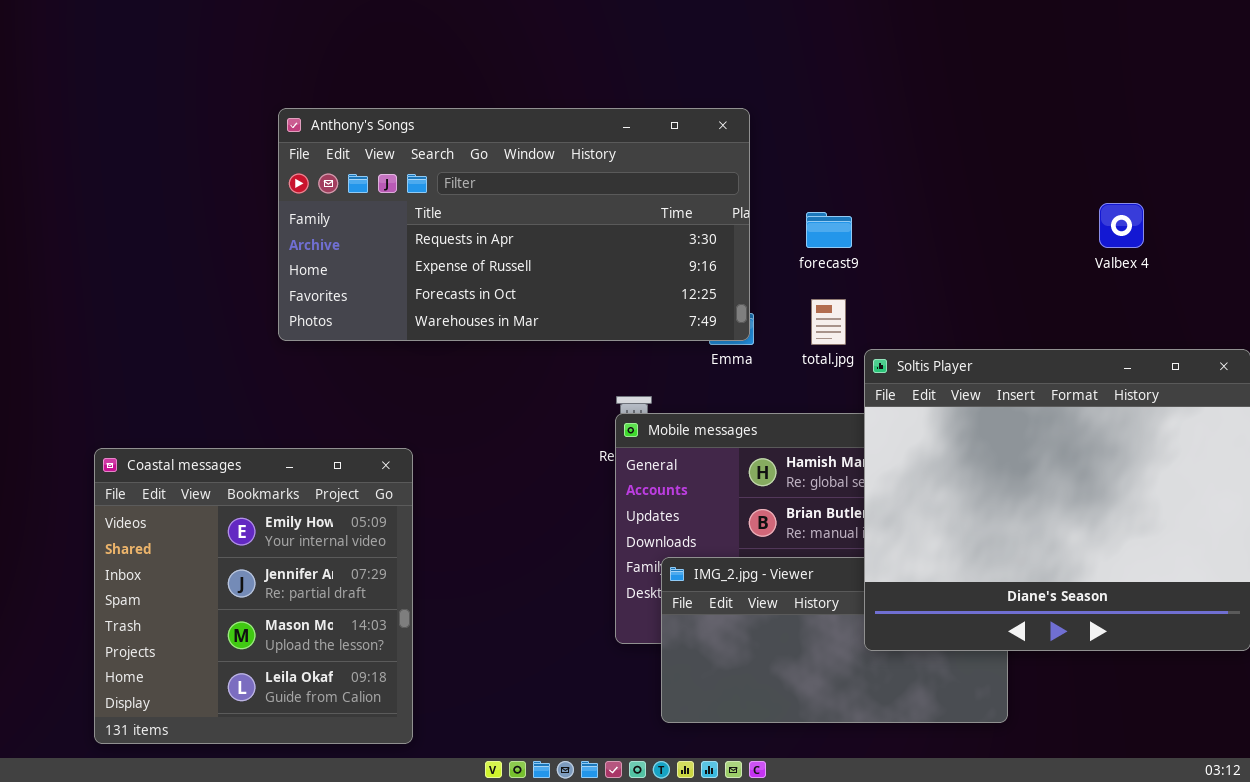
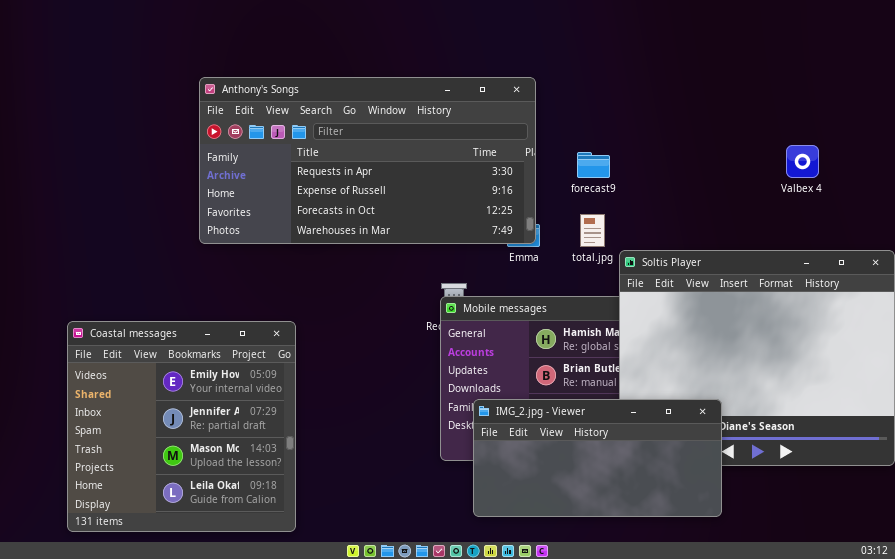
IMG_2.jpg - Viewer: [661,557,1008,723] -> [473,399,722,517], raised

